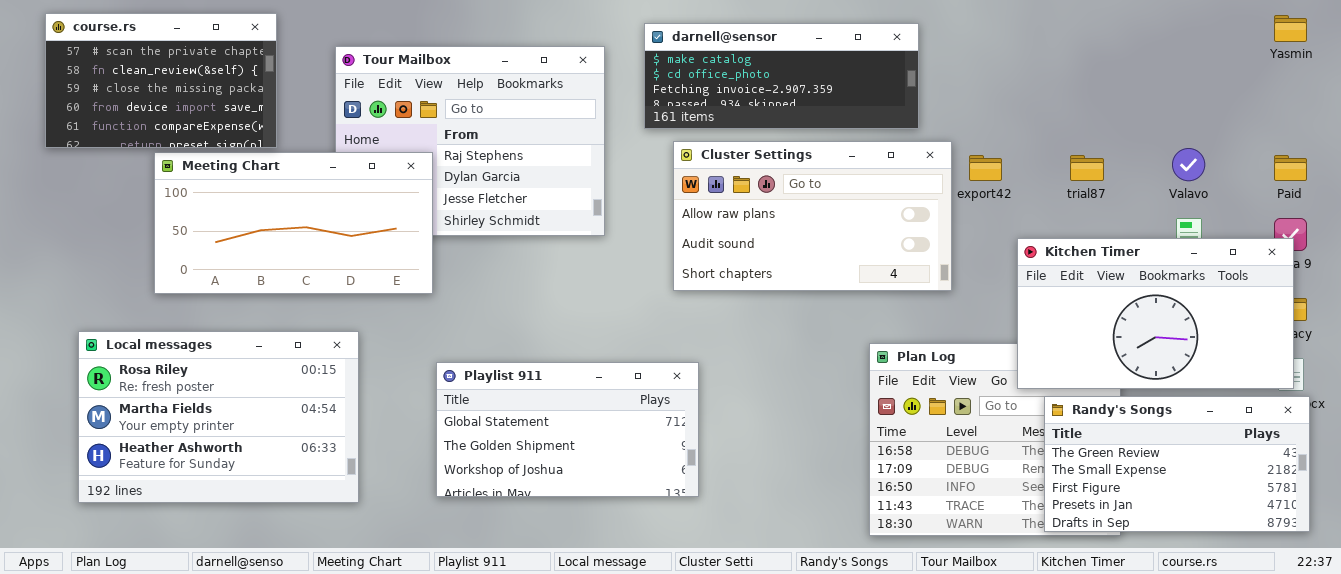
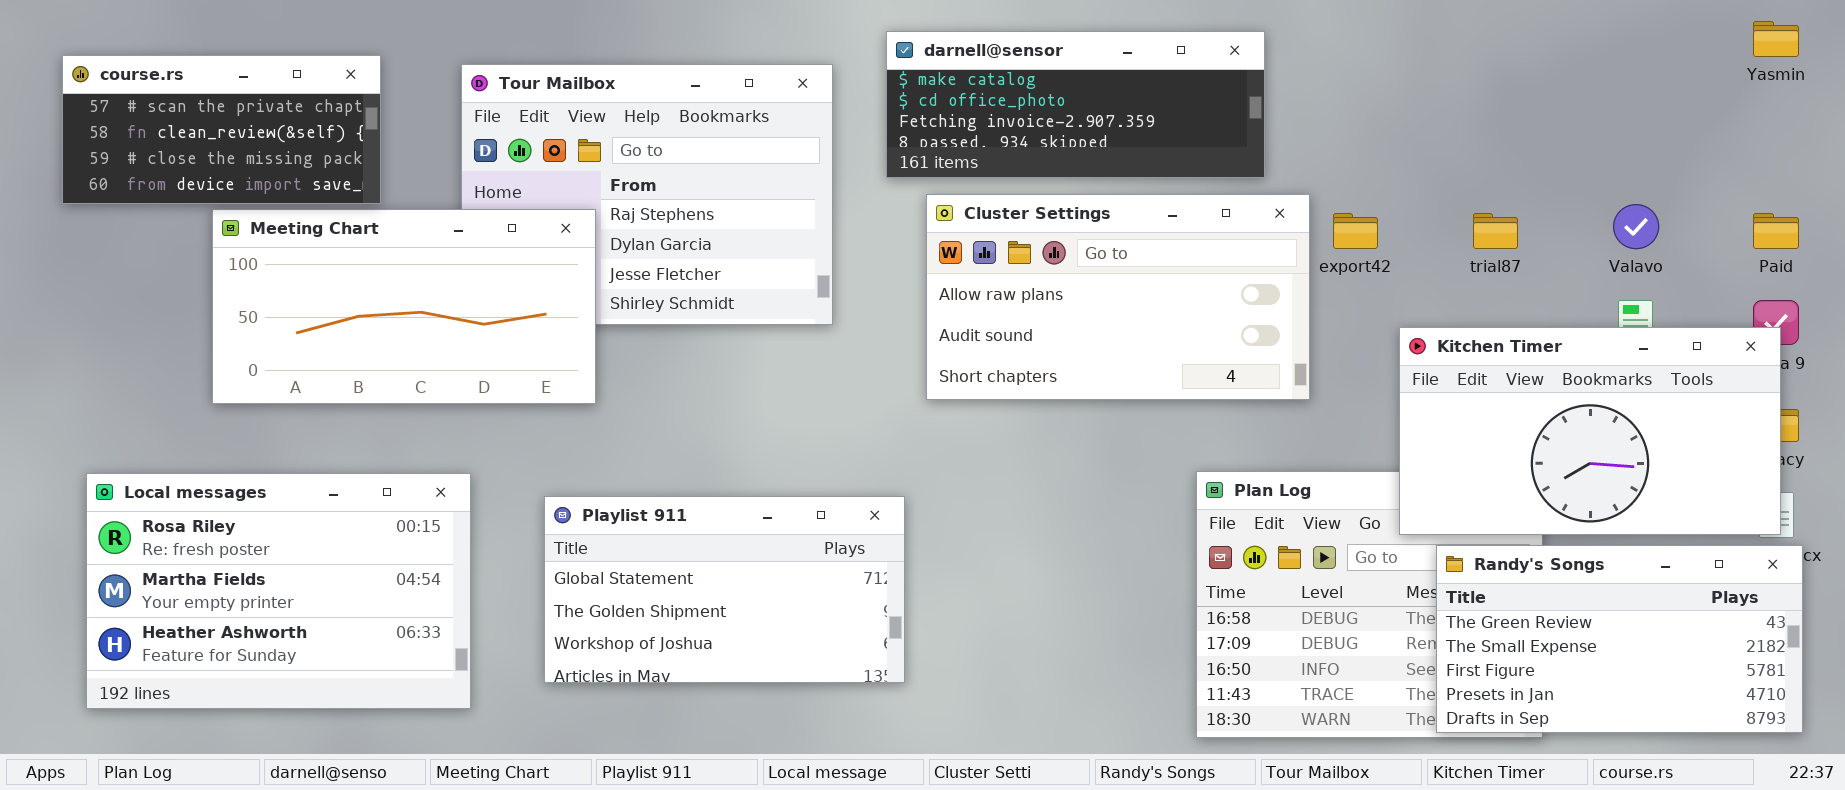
course.rs: [45,13,277,148] -> [62,55,381,204], resized
Local messages: [78,331,359,503] -> [86,473,471,709], moved
Playlist 911: [436,362,699,497] -> [544,496,905,683], moved

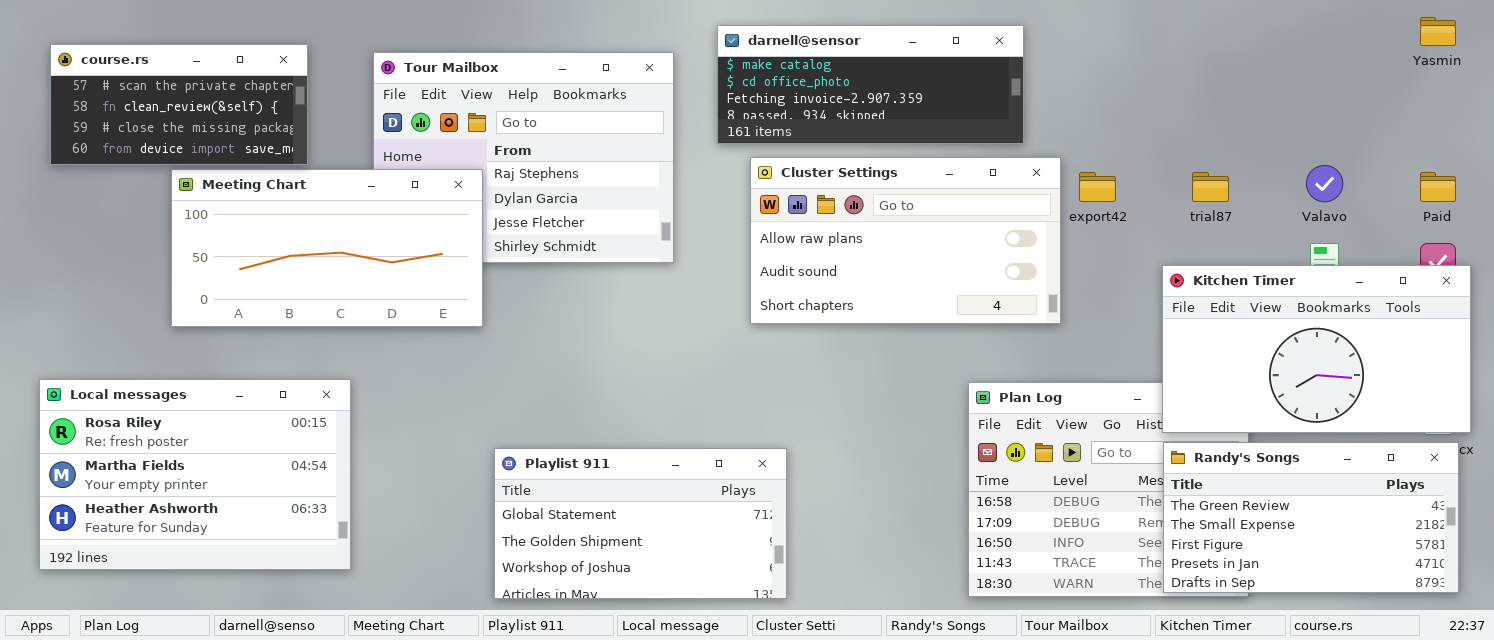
Kitchen Timer: [1399,327,1781,535] -> [1162,265,1471,433], moved
Local messages: [86,473,471,709] -> [39,379,351,570], moved
Playlist 911: [544,496,905,683] -> [494,448,787,599], moved

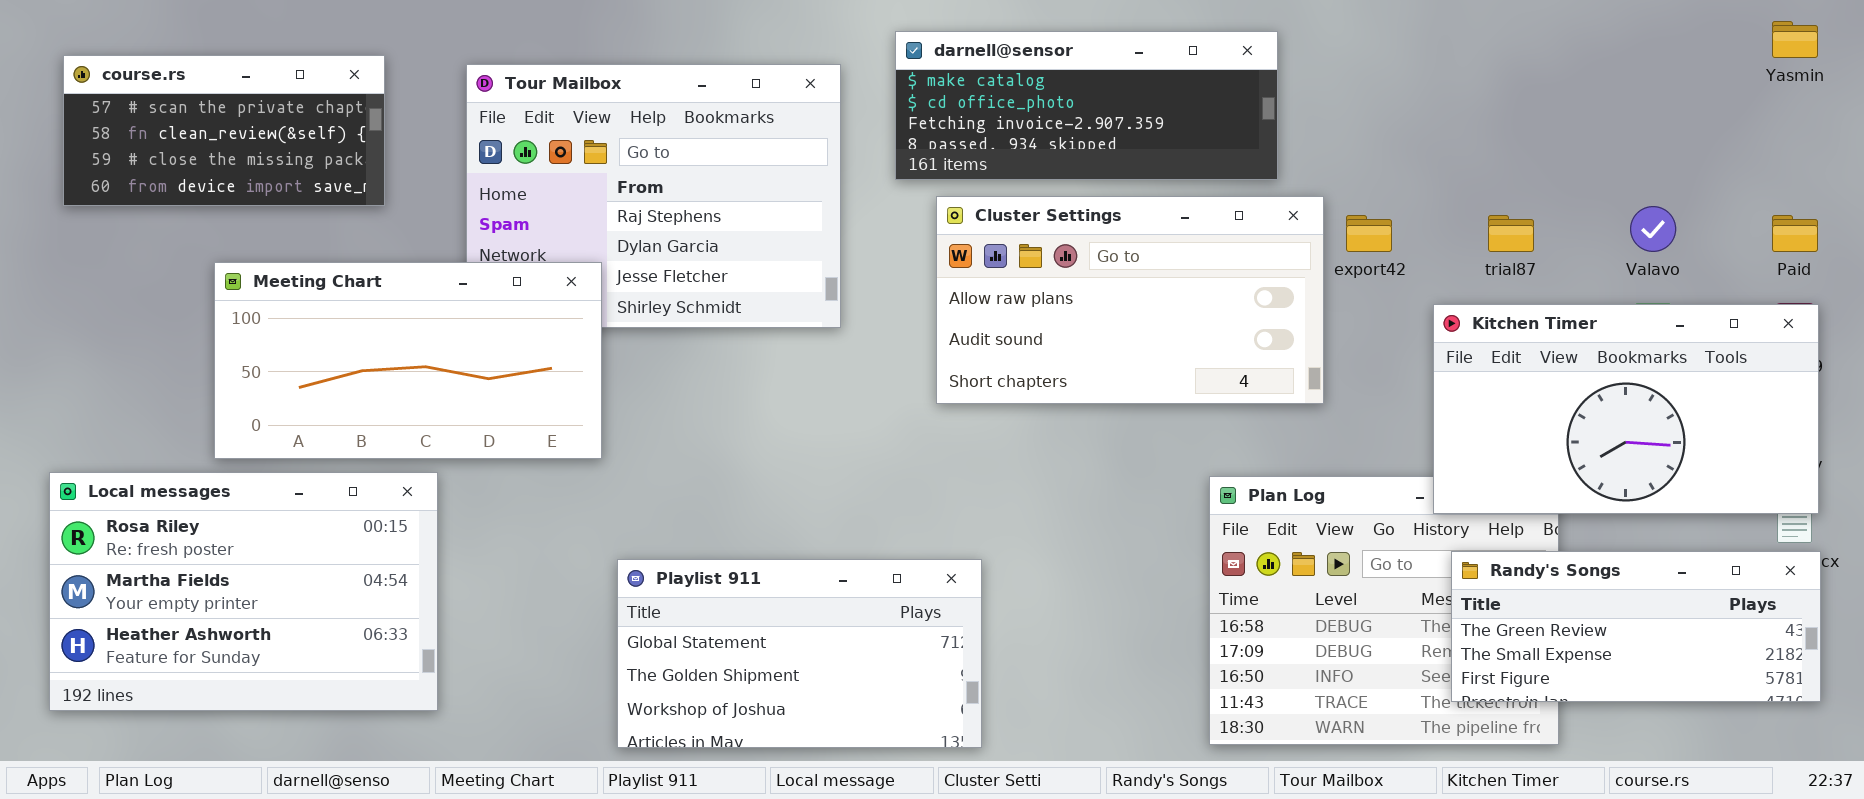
Meeting Chart: [171,169,483,327] -> [214,262,602,459], moved
Kitchen Timer: [1162,265,1471,433] -> [1433,304,1819,514], moved
Randy's Songs: [1163,442,1459,593] -> [1451,551,1821,702], resized

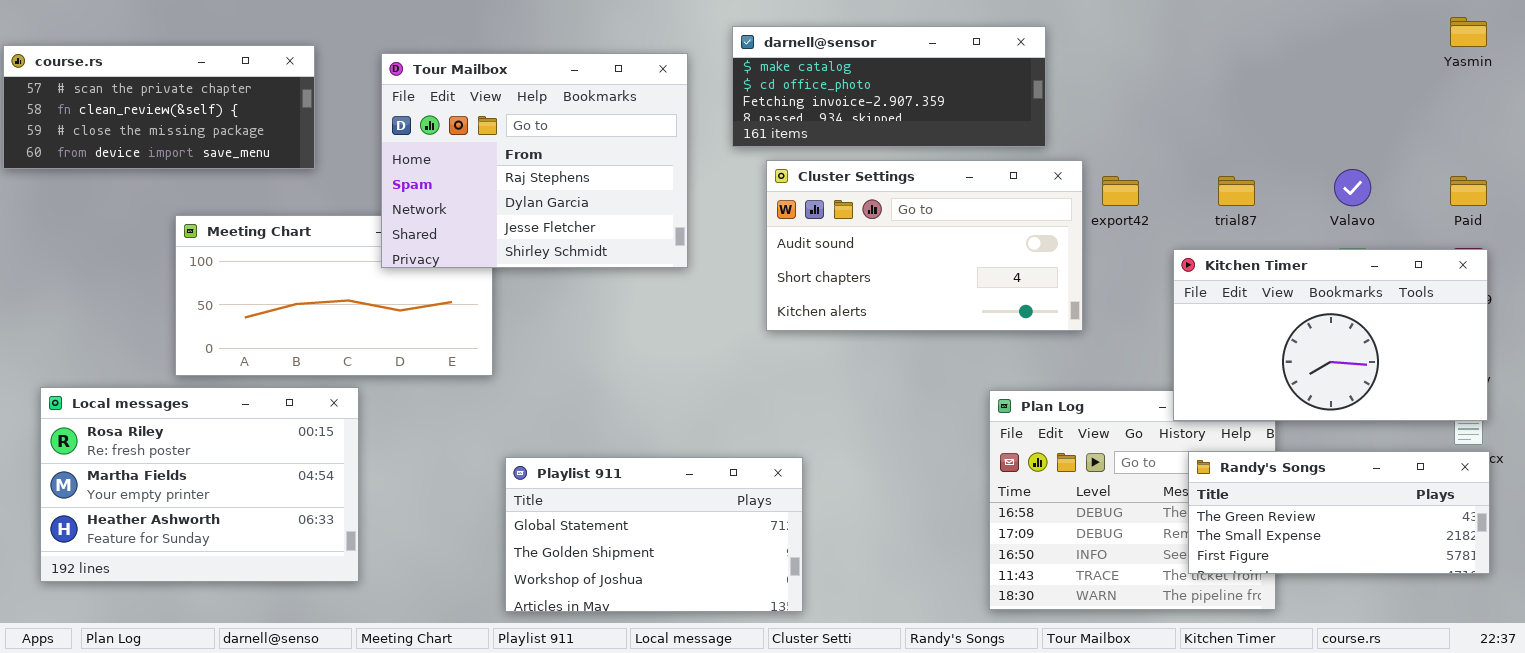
course.rs: [63,55,385,206] -> [3,45,315,169], resized
Tour Mailbox: [466,64,841,328] -> [381,53,688,268], raised
Cluster Settings: [936,196,1324,404] -> [766,160,1083,331], scrolled down 1 row

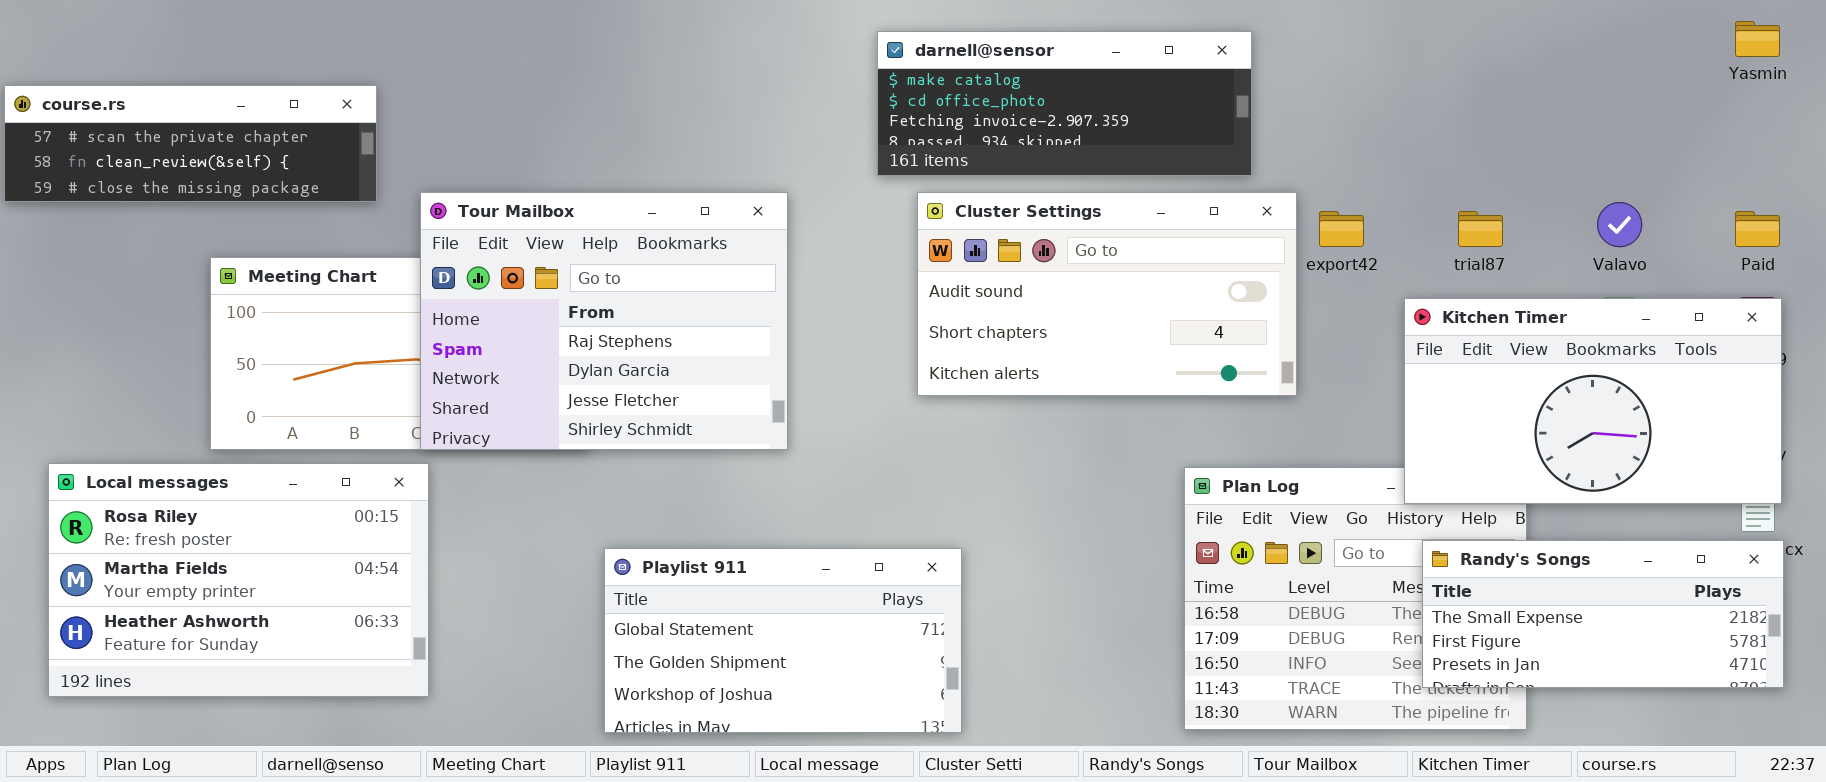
course.rs: [3,45,315,169] -> [4,85,377,202], resized
Tour Mailbox: [381,53,688,268] -> [420,192,788,450], moved
Randy's Songs: [1188,451,1490,574] -> [1422,540,1784,688], scrolled down 1 row

